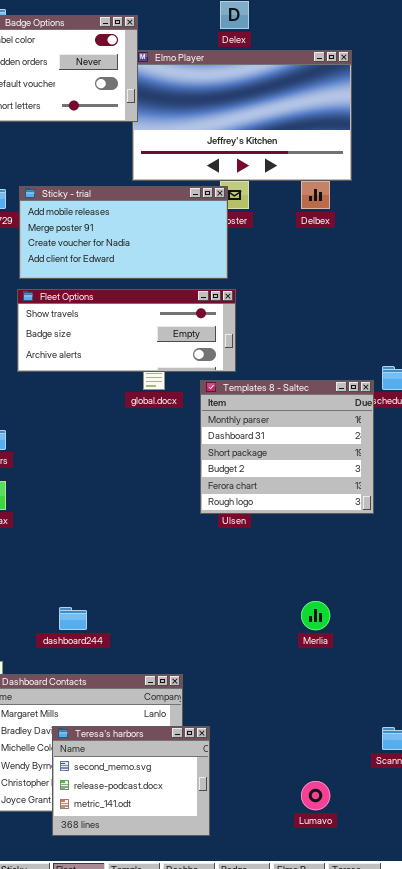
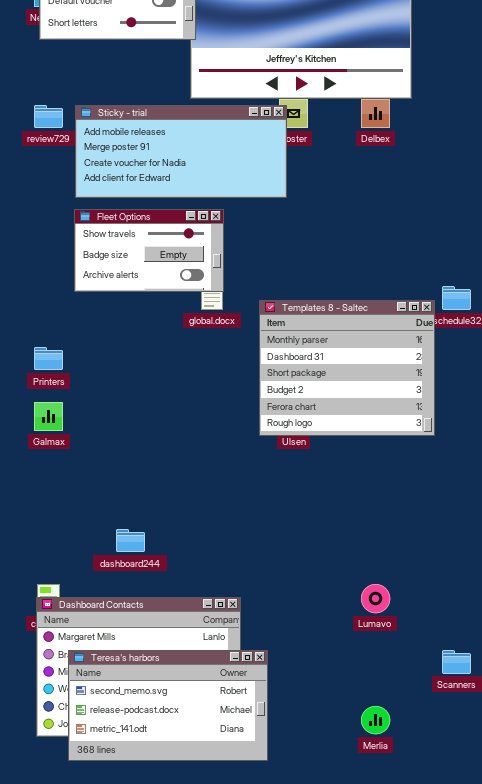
Fleet Options: [17,289,236,372] -> [74,209,224,292], resized
Merlia: [301,601,330,630] -> [361,706,390,734], moved
Teresa's harbors: [52,726,210,836] -> [68,650,268,761], resized
Lumavo: [301,781,330,810] -> [361,584,390,613], moved

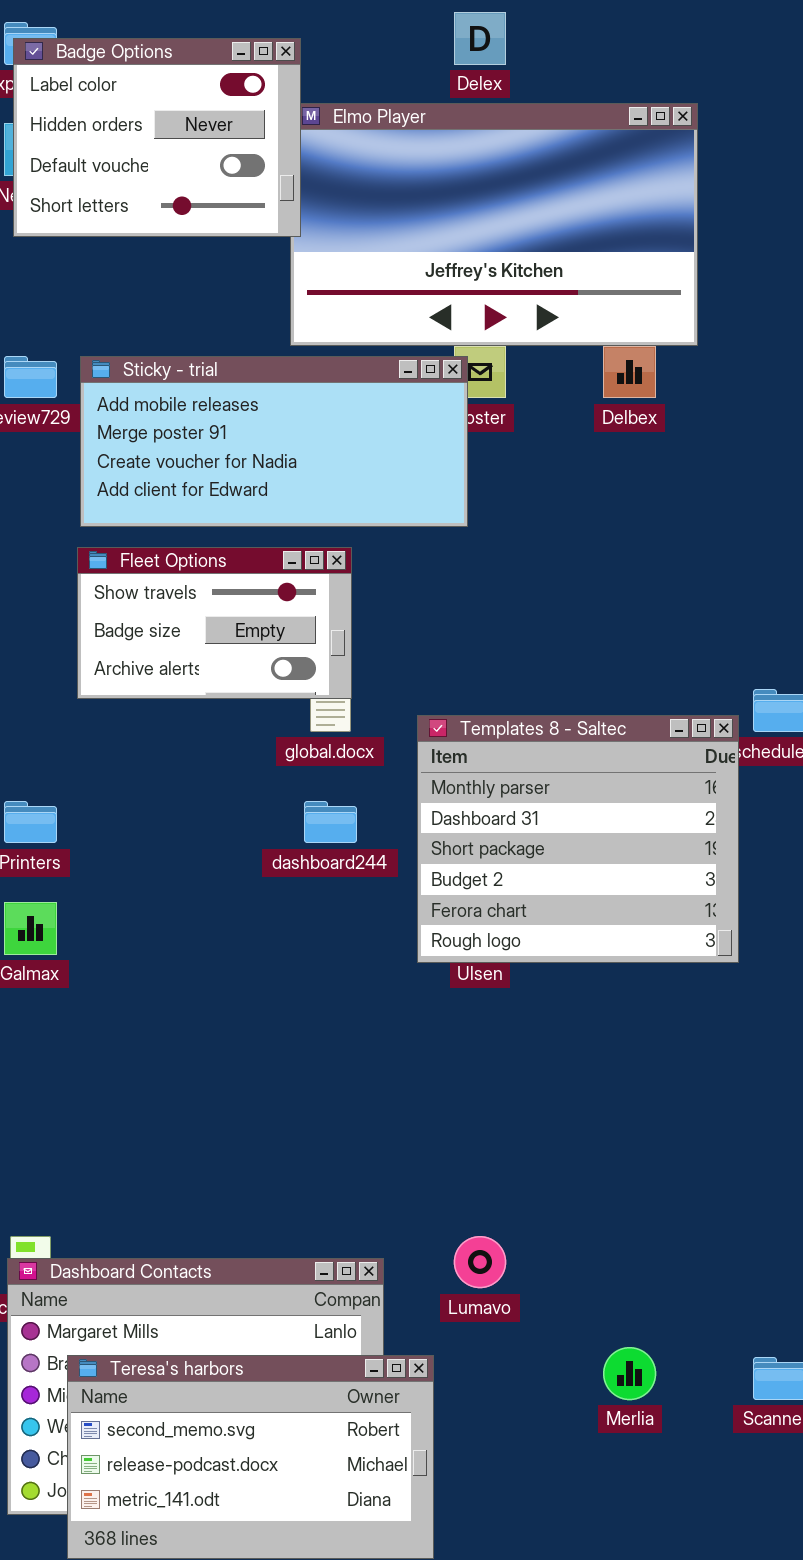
dashboard244: [116,529,145,552] -> [304,801,357,843], moved
Lumavo: [361,584,390,613] -> [454,1236,506,1288], moved
Merlia: [361,706,390,734] -> [603,1347,656,1400], moved

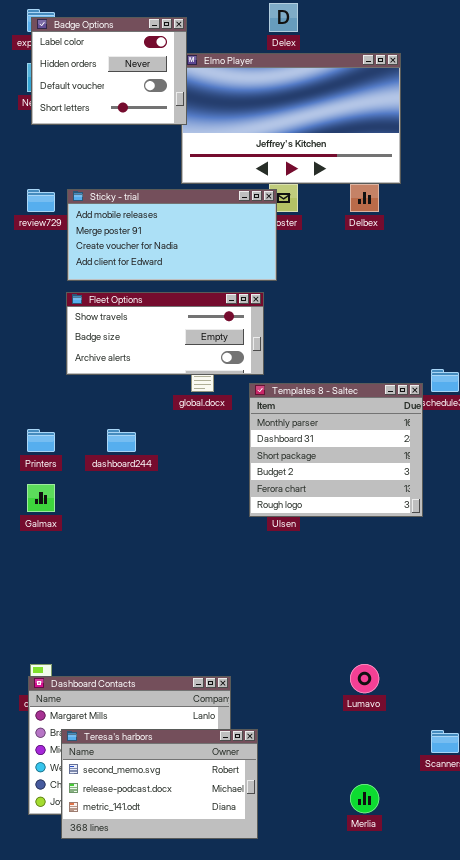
Fleet Options: [77,547,352,699] -> [66,292,264,375], resized
dashboard244: [304,801,357,843] -> [107,429,136,452], moved
Lumavo: [454,1236,506,1288] -> [350,664,379,693], moved
Merlia: [603,1347,656,1400] -> [350,784,379,813], moved

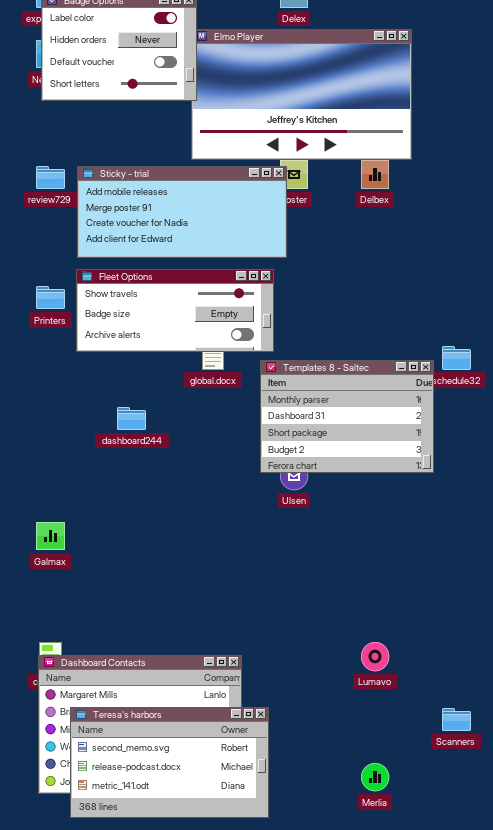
Templates 8 - Saltec: [249,383,423,517] -> [260,360,434,473], resized
Printers: [27,429,55,452] -> [36,286,65,309], moved
Galmax: [27,484,55,512] -> [36,522,65,550], moved

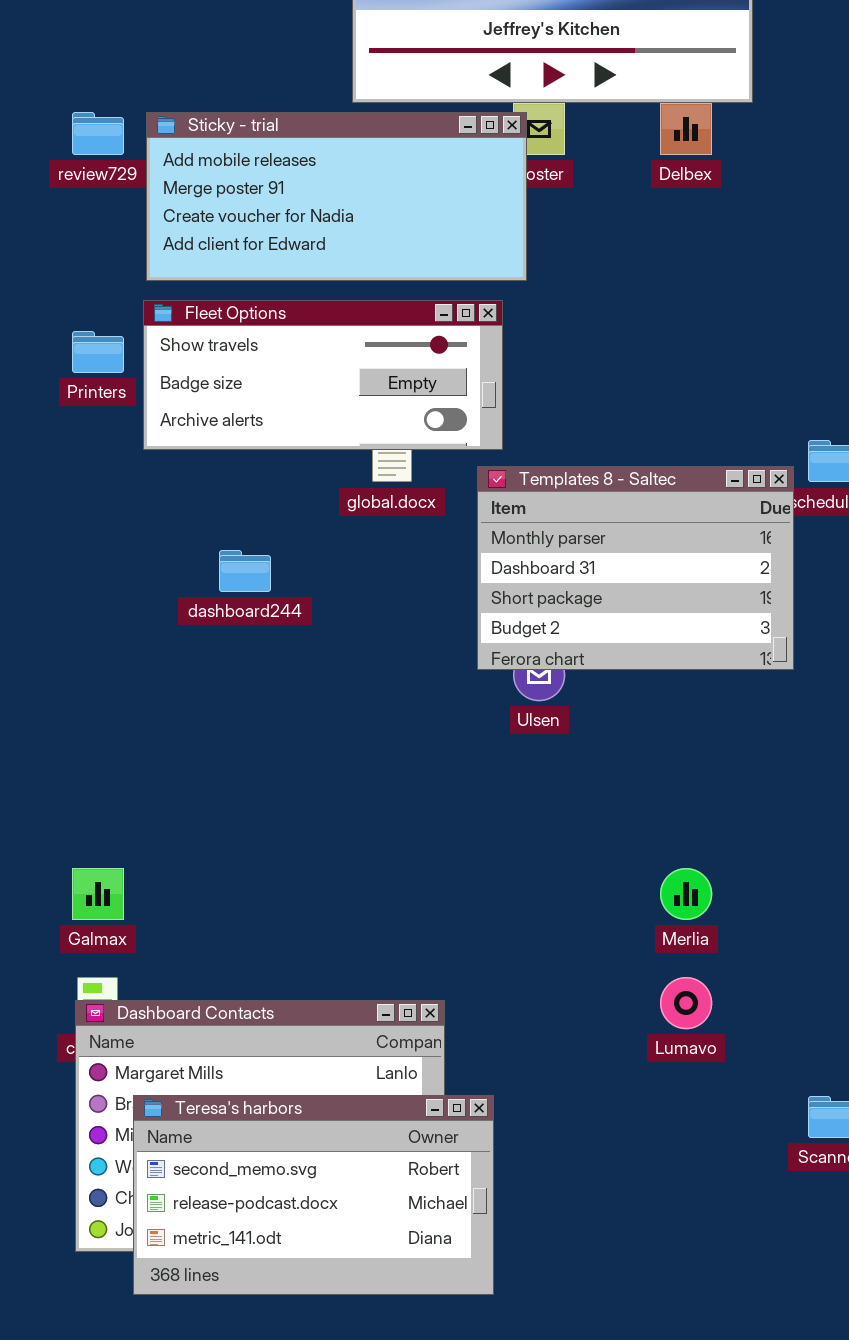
Galmax: [36,522,65,550] -> [72,868,124,920], moved
Merlia: [361,763,389,791] -> [660,868,712,920], moved

